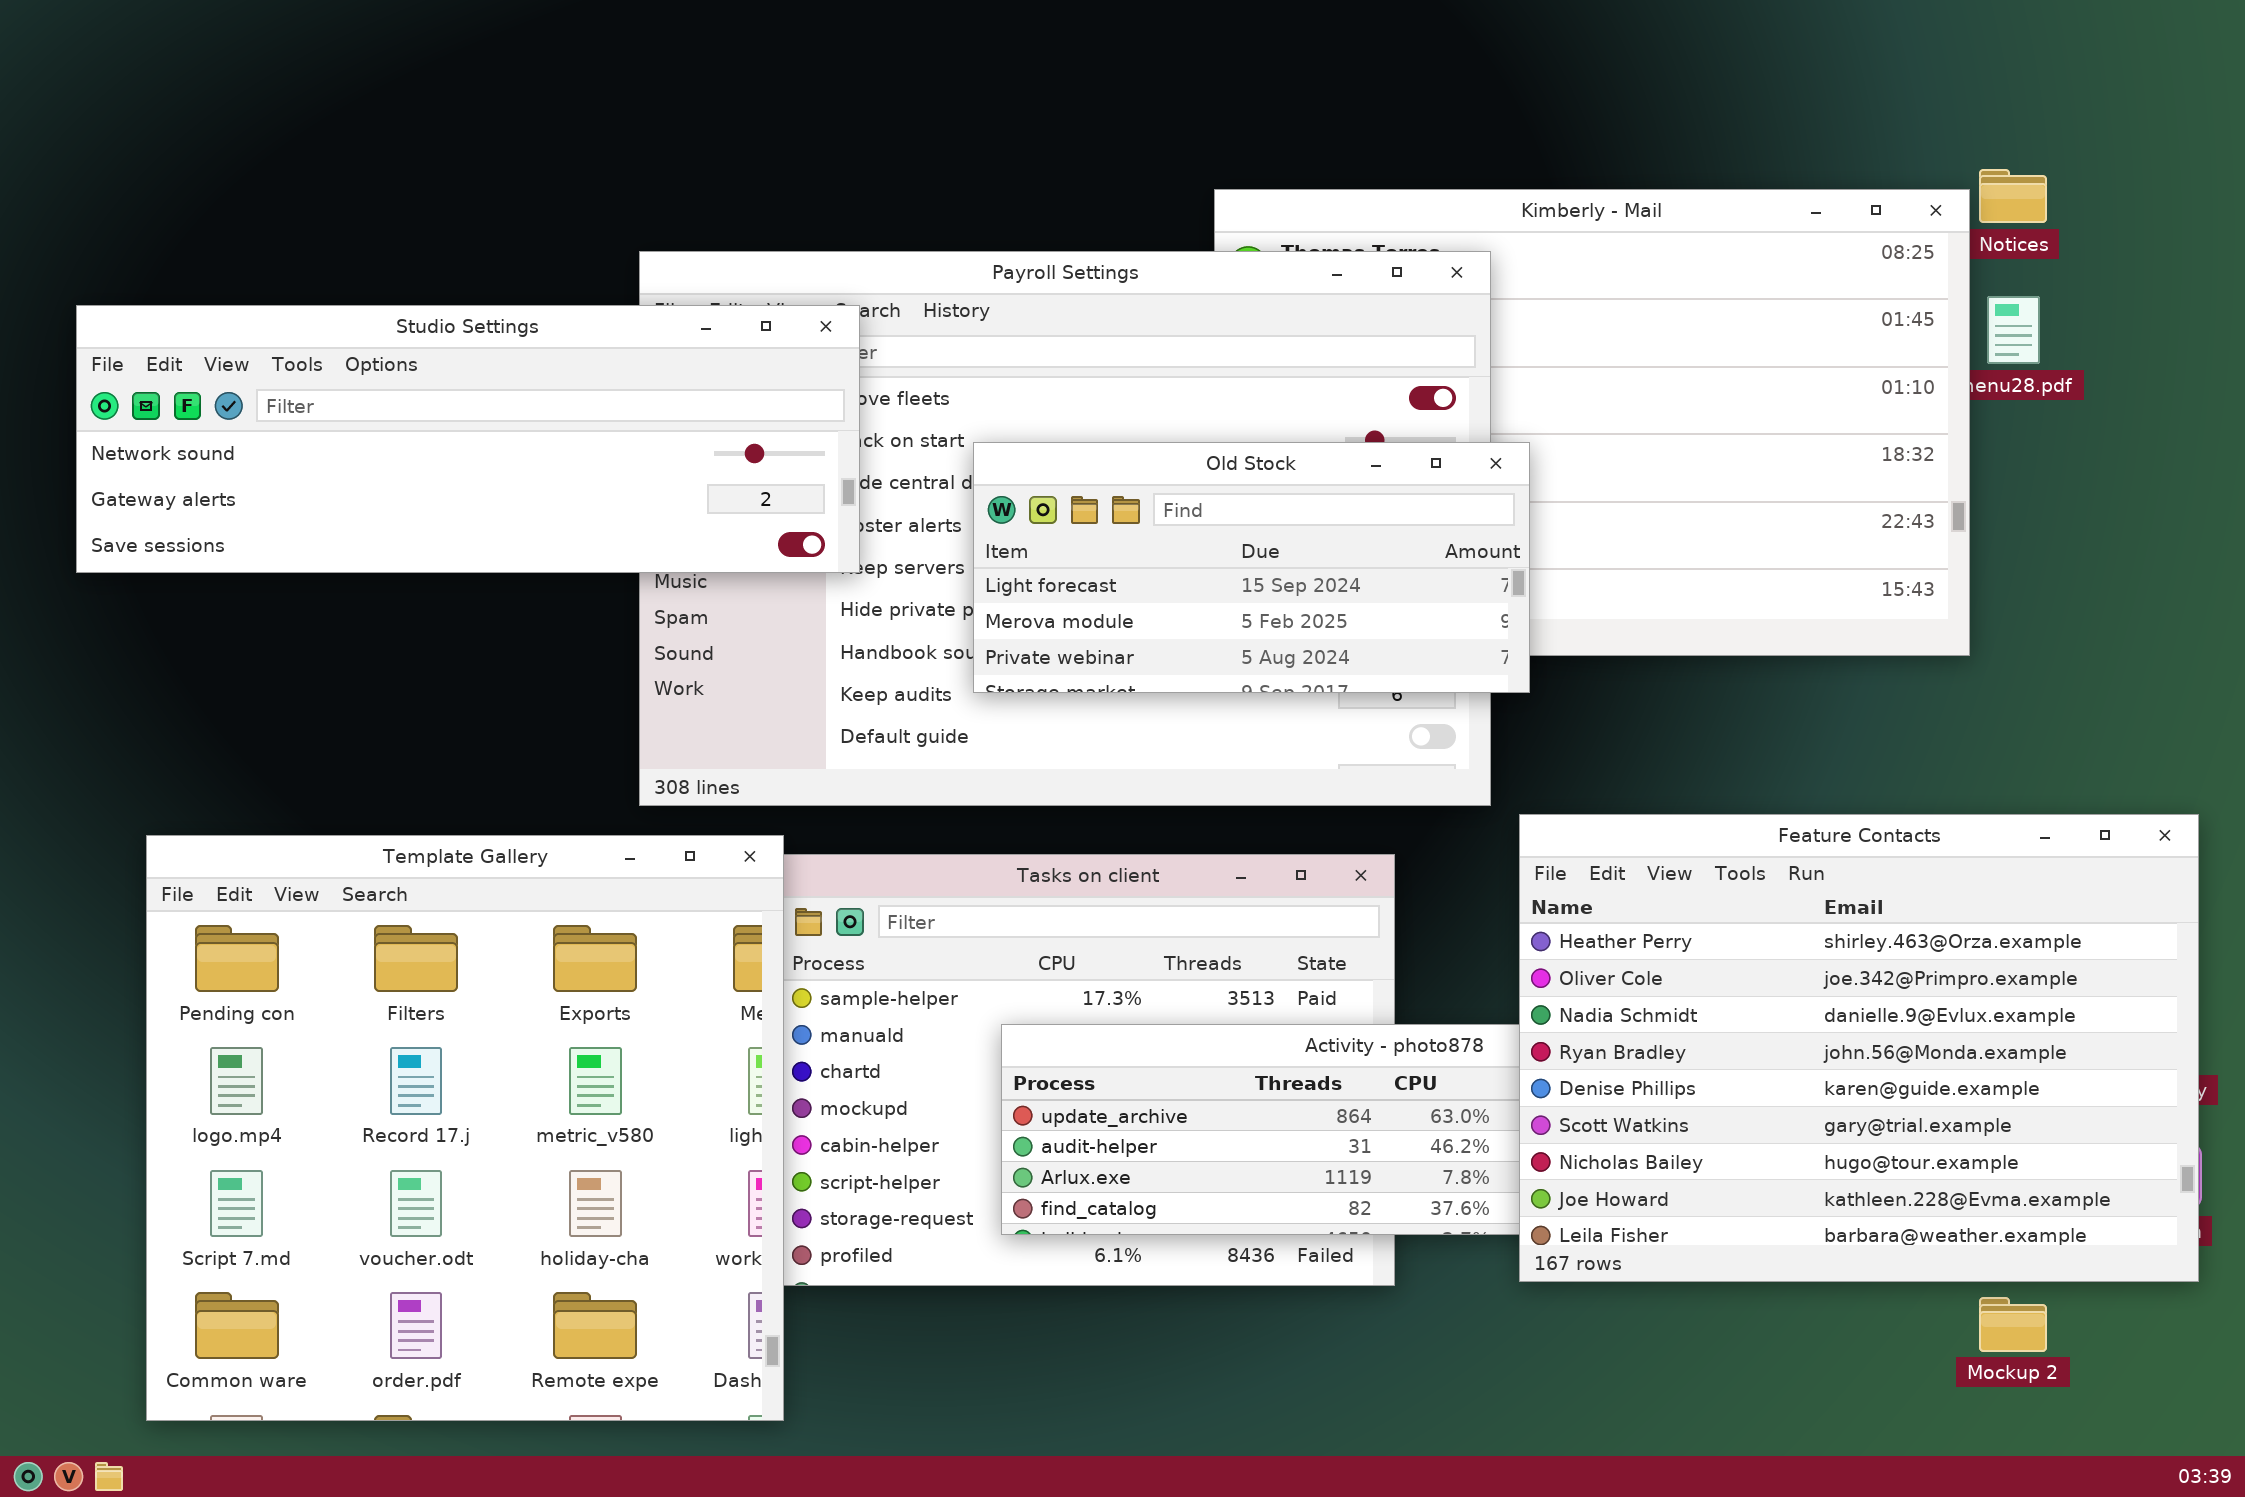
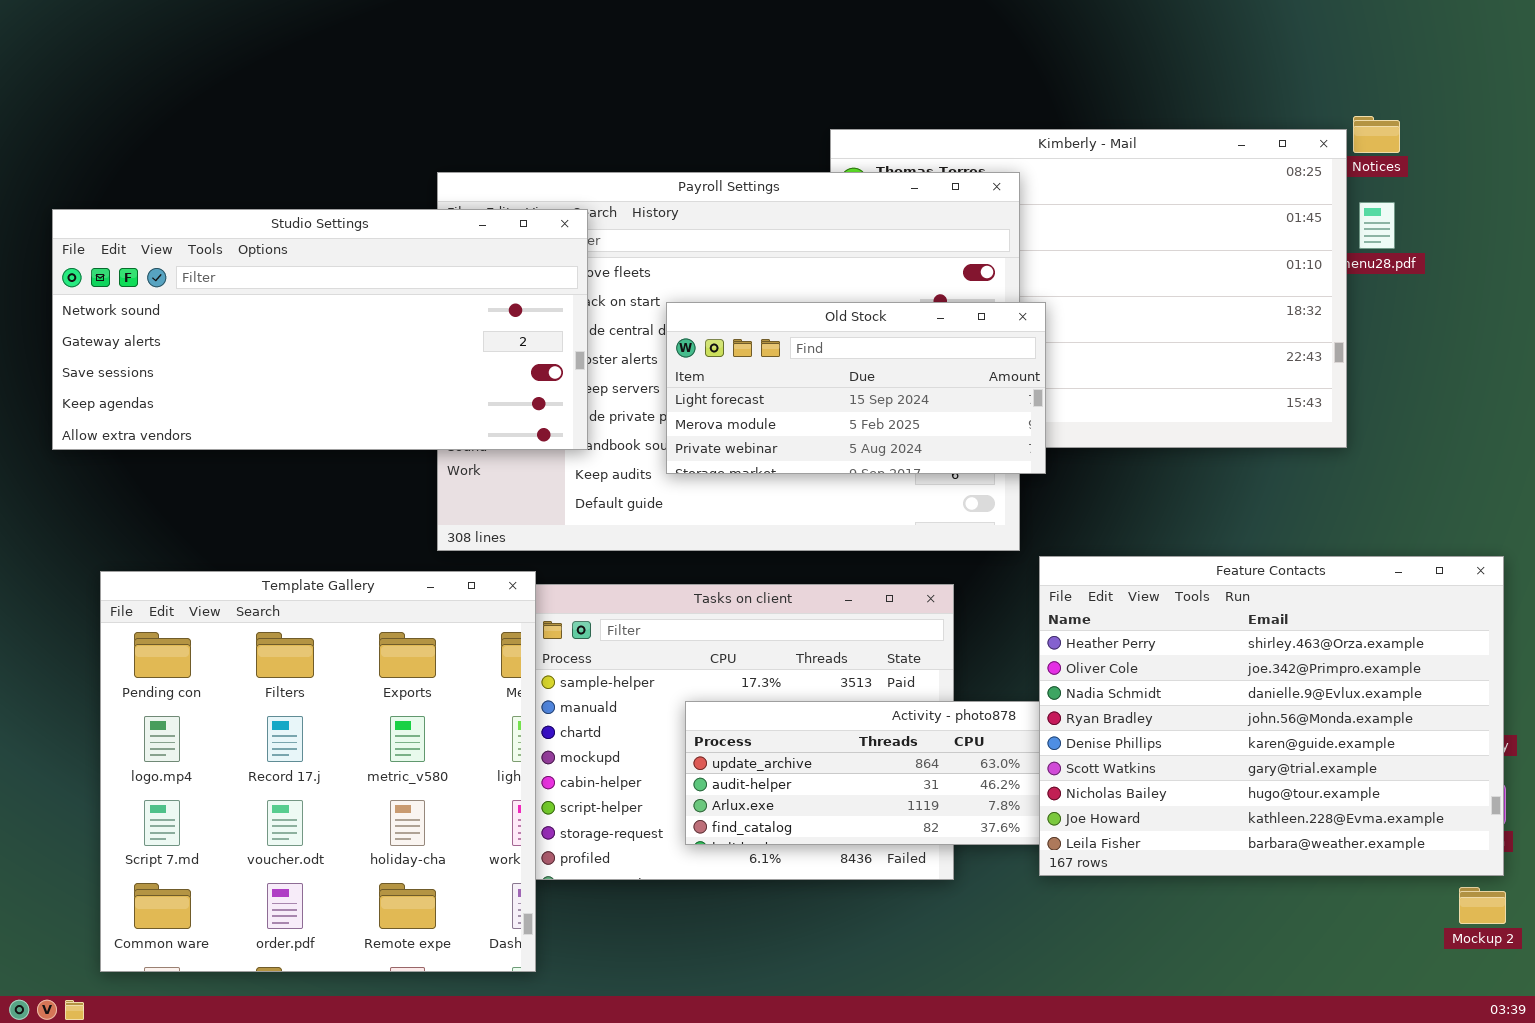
Studio Settings: [76,305,860,573] -> [52,209,588,450], resized
Mockup 2: [1979,1297,2047,1352] -> [1459,887,1506,924], moved

